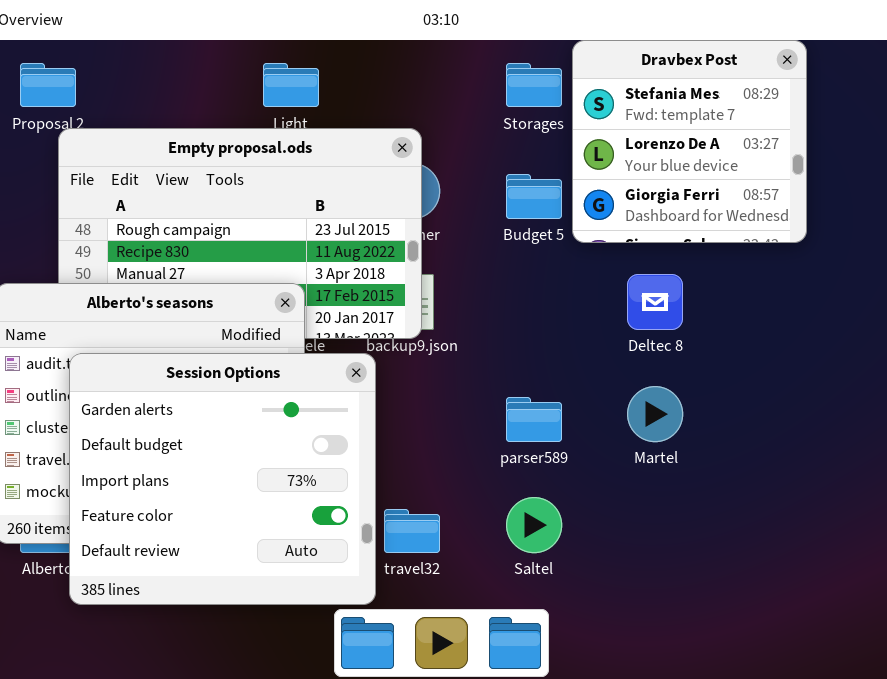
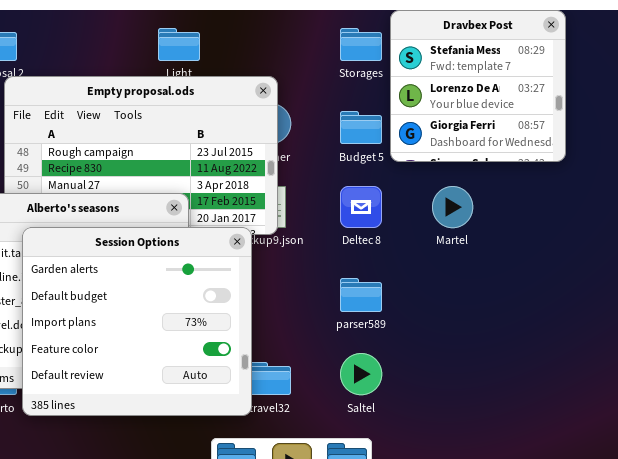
Deltec 8: [627,274,683,330] -> [340,186,382,228], moved
Session Options: [69,353,376,605] -> [22,227,252,416], moved
Martel: [627,386,683,442] -> [432,186,473,228], moved

